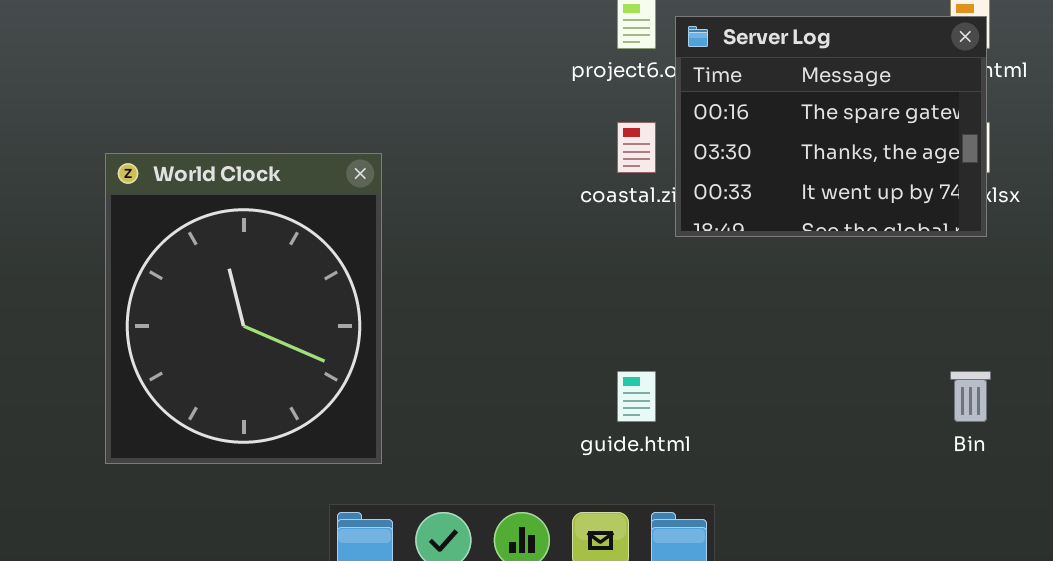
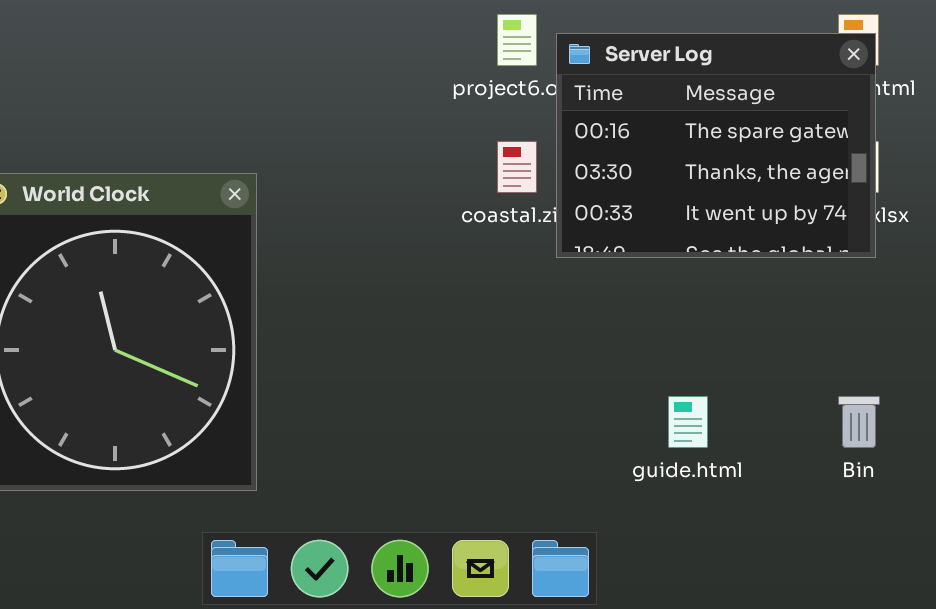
guide.html: [617,371,656,422] -> [668,396,708,448], moved

